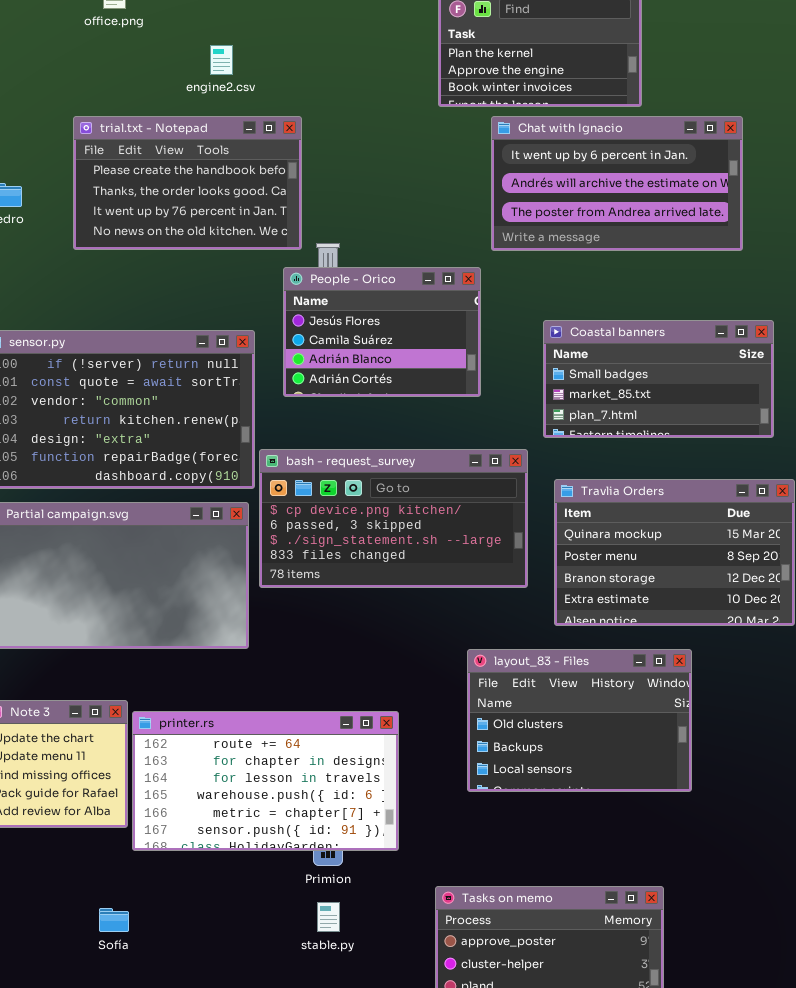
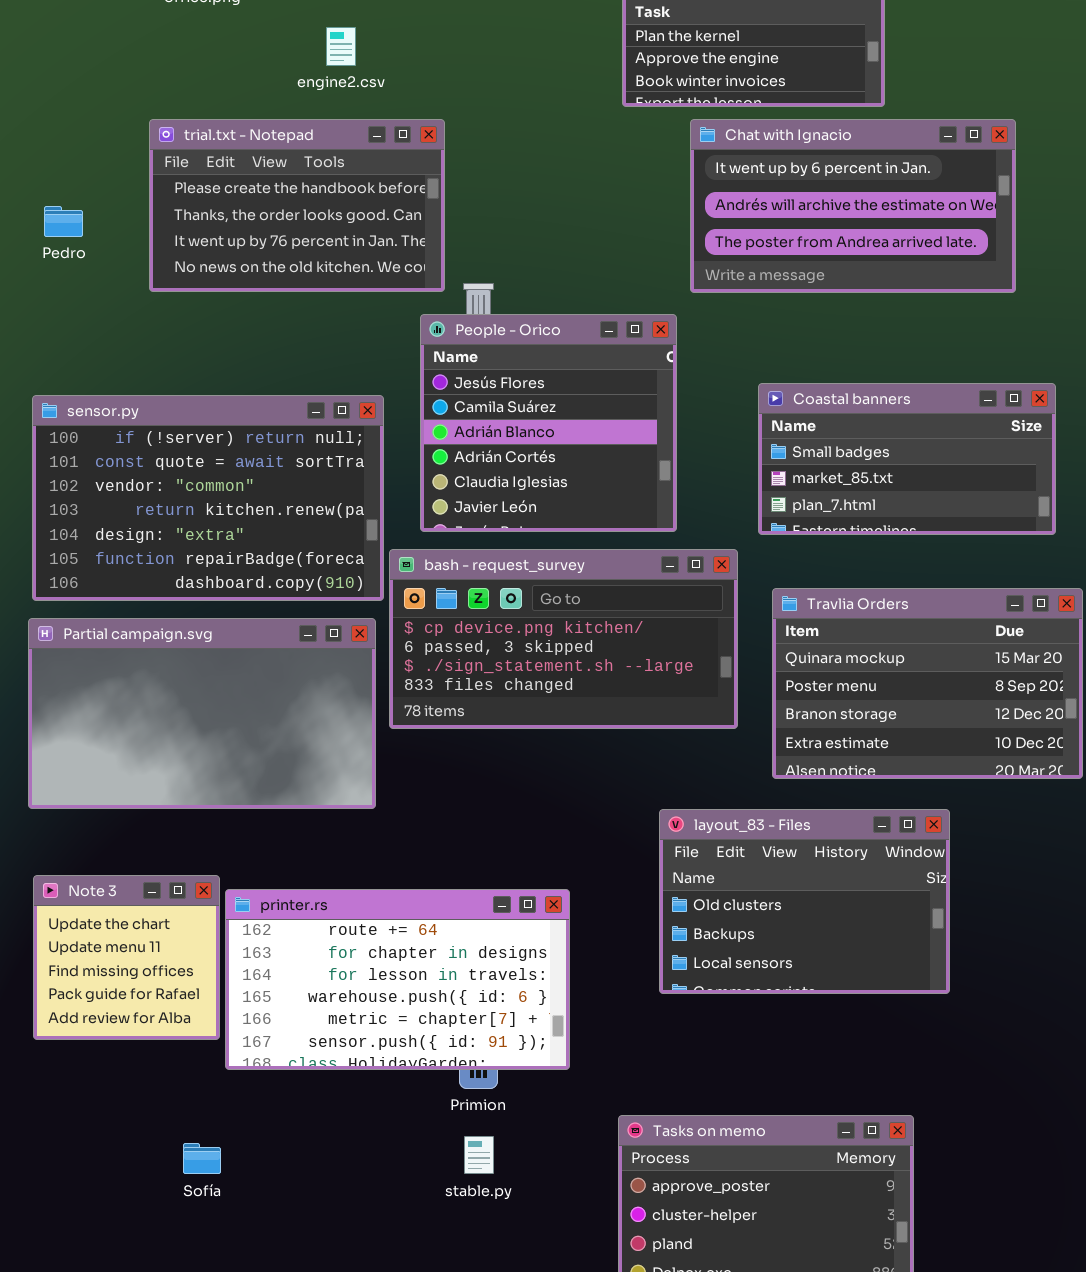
People - Orico: [283,267,481,397] -> [420,314,677,532], resized

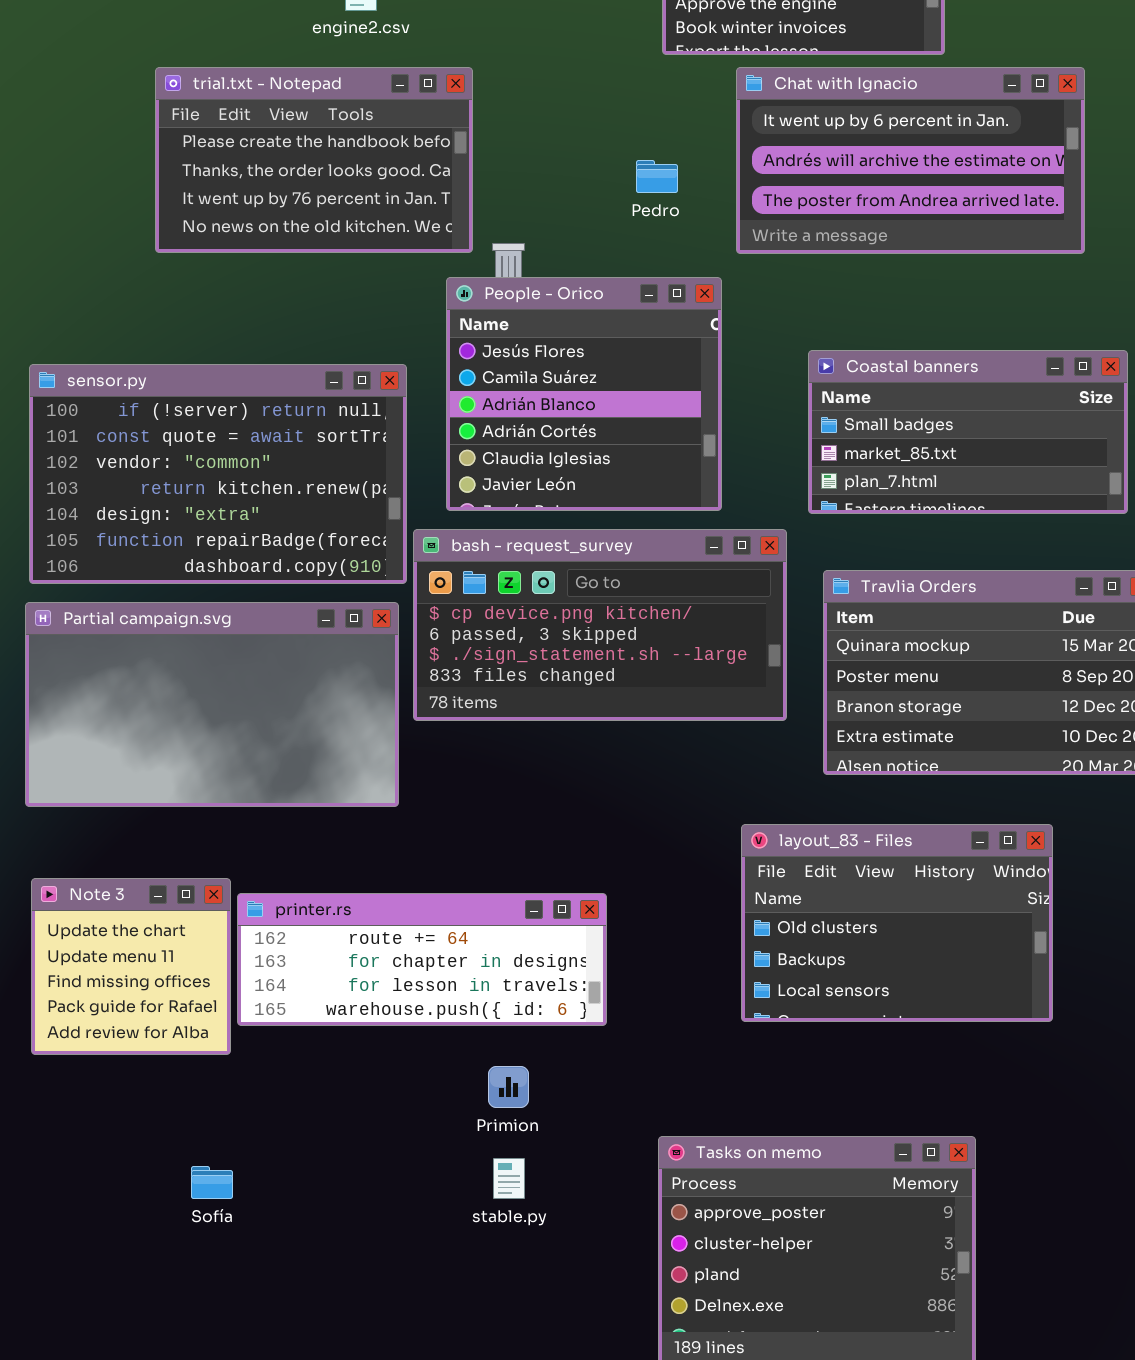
Pedro: [44,206,83,237] -> [636,160,678,193], moved
layout_83 - Files: [659,809,950,994] -> [741,824,1053,1022], moved
printer.rs: [225,889,570,1070] -> [237,893,607,1026], resized

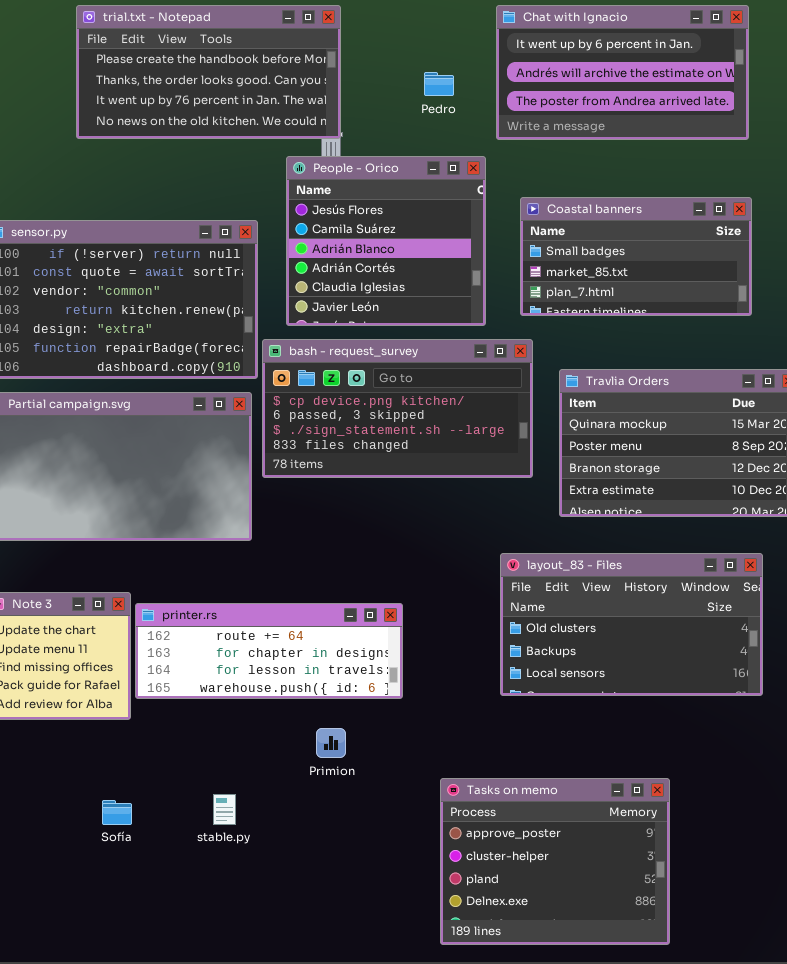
trial.txt - Notepad: [155,67,473,253] -> [76,5,341,139], resized
Coastal banners: [808,350,1128,514] -> [520,197,752,316], moved
layout_83 - Files: [741,824,1053,1022] -> [500,553,763,696], resized
stable.py: [493,1158,525,1199] -> [213,794,236,825], moved

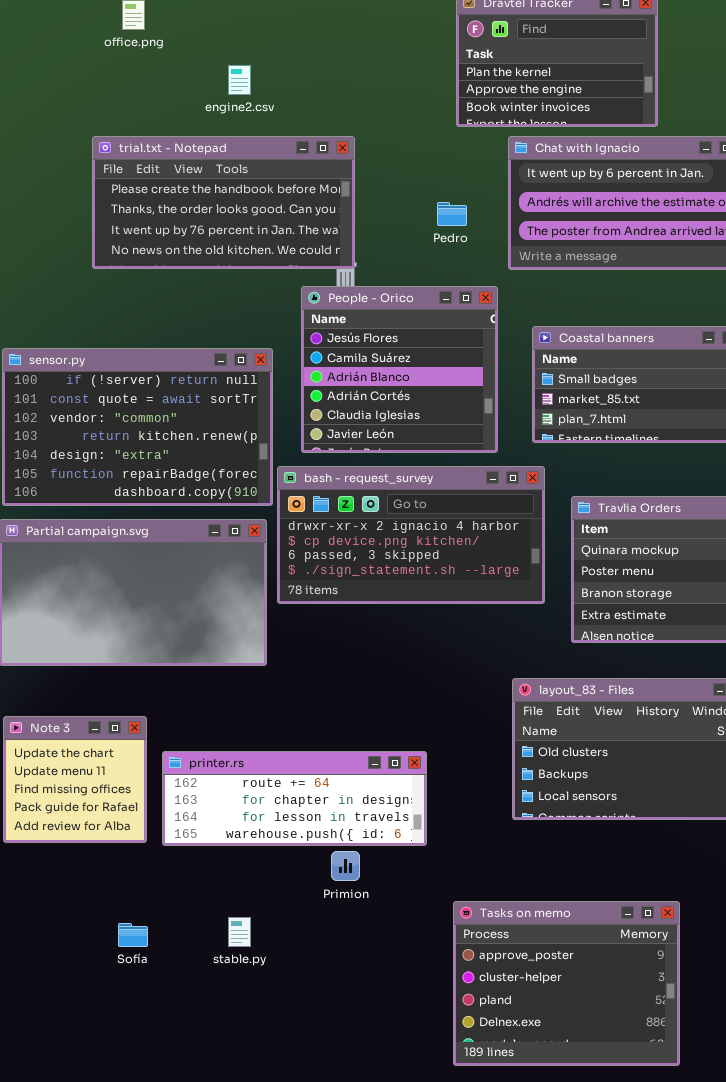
bash - request_survey: [262,339,533,478] -> [277,466,545,604], scrolled up 1 row
printer.rs: [135,603,403,699] -> [162,751,427,846], moved

